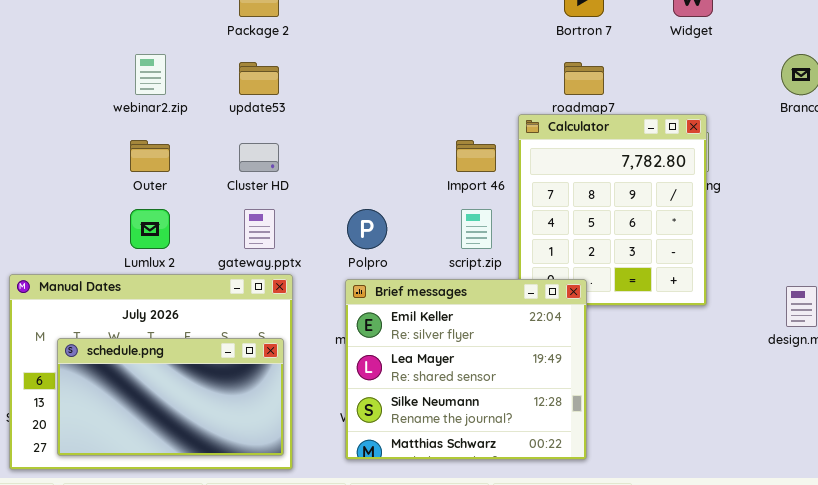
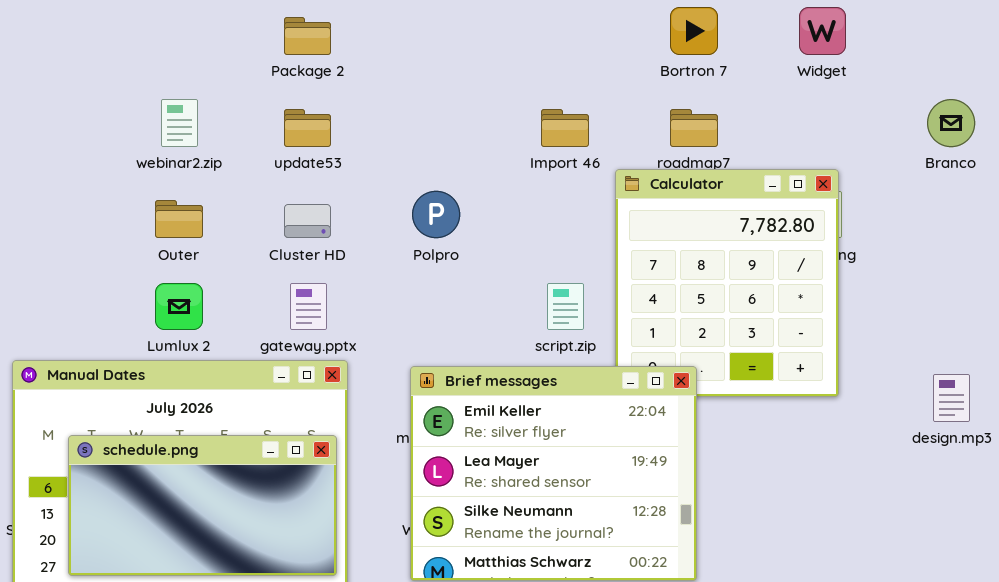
Import 46: [456,140,496,172] -> [541,109,589,147], moved
Polpro: [347,209,387,249] -> [412,191,460,238], moved

